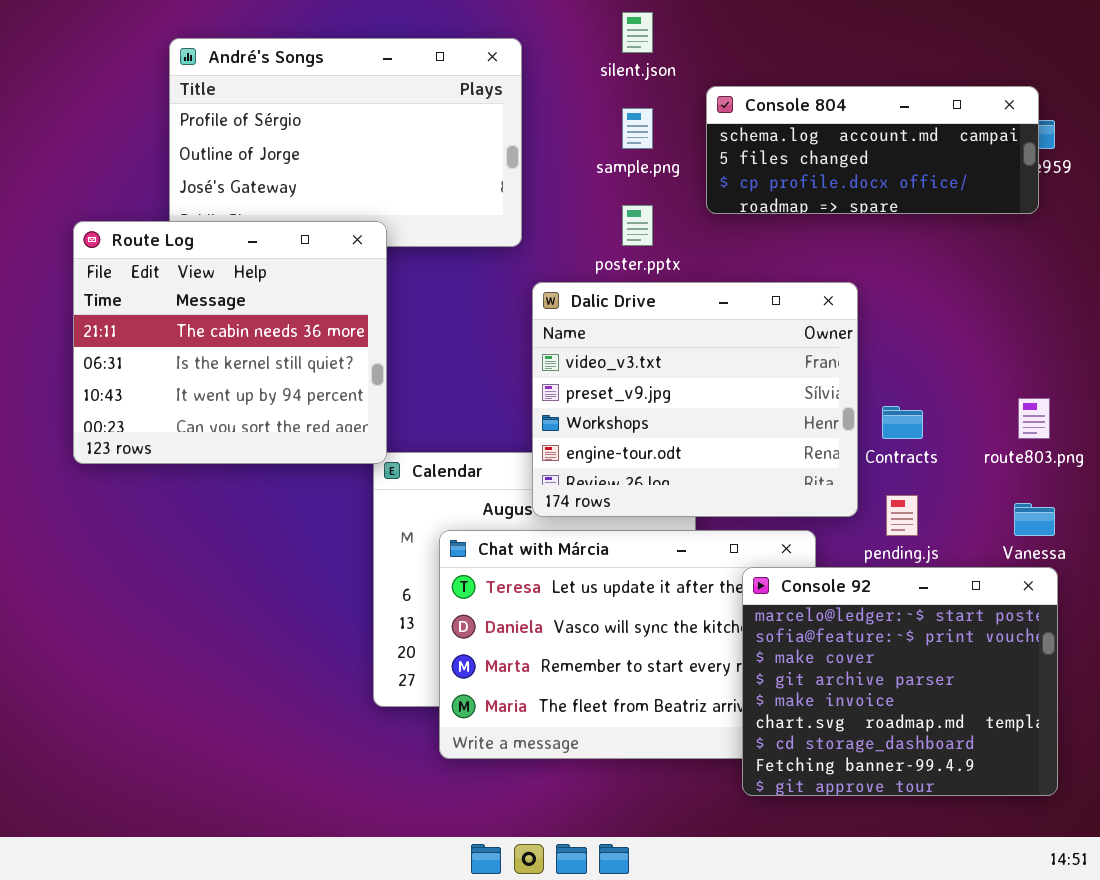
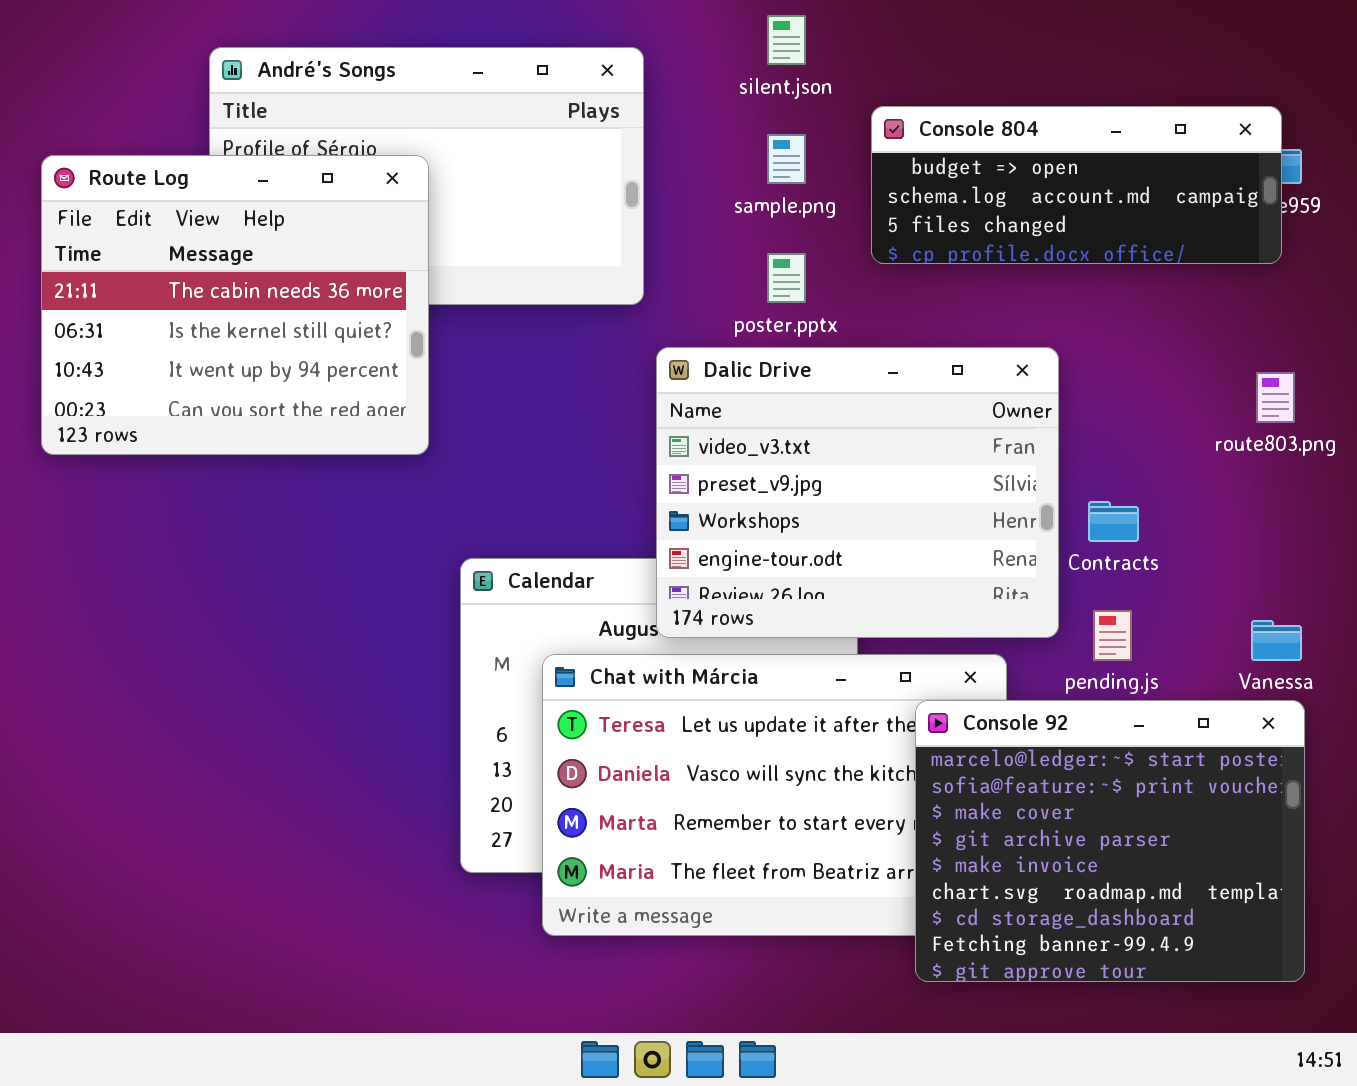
Console 804: [706,86,1039,214] -> [871,106,1282,264], scrolled up 1 row
Route Log: [73,221,387,464] -> [41,155,429,455], moved
route803.png: [1018,398,1050,439] -> [1256,372,1295,423], moved

